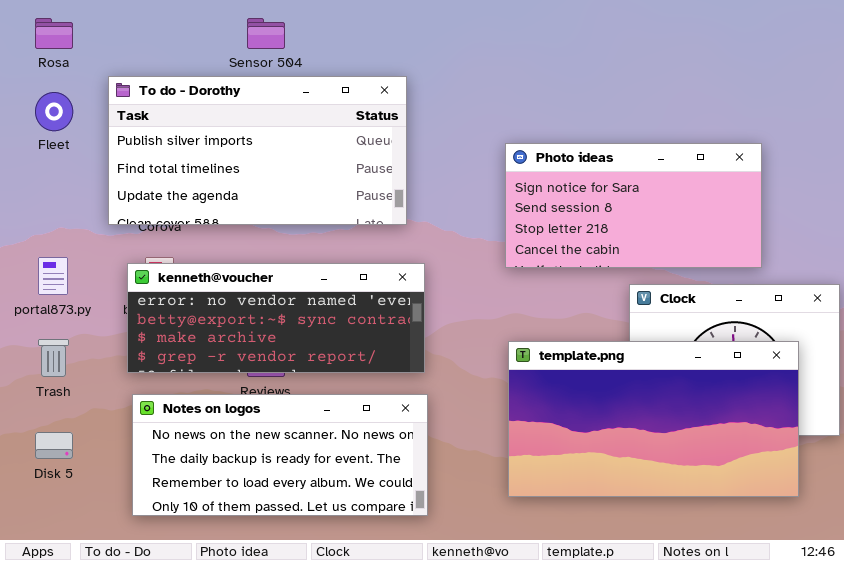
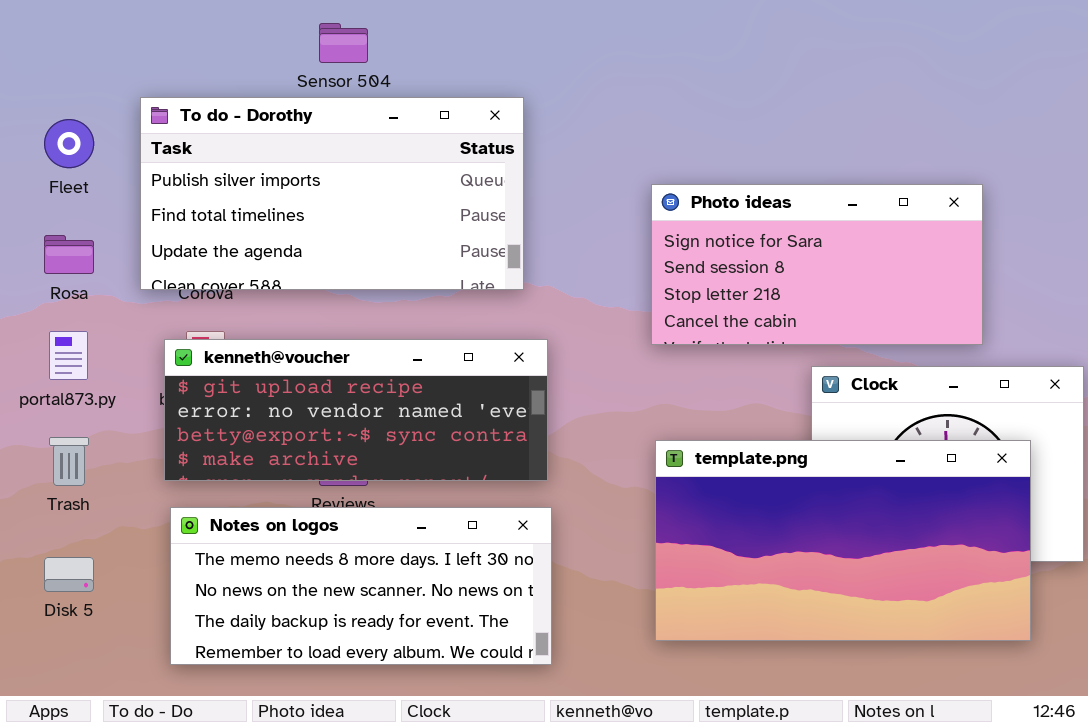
Rosa: [35,18,73,49] -> [44,235,94,274], moved
kenneth@voucher: [127,263,425,373] -> [164,339,548,481], scrolled up 1 row
Notes on logos: [132,394,428,516] -> [170,507,552,665], scrolled up 1 row

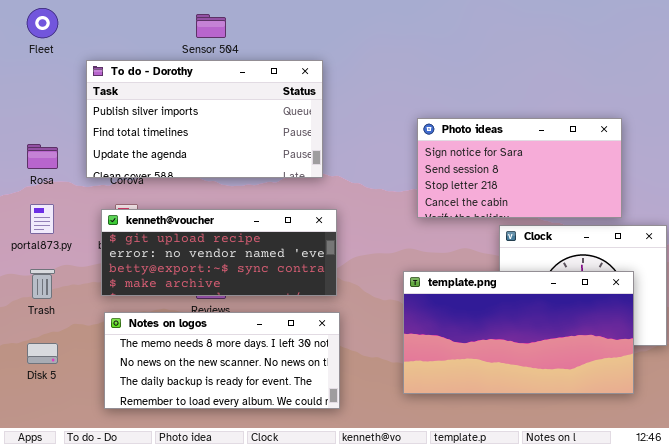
Fleet: [44,119,94,168] -> [27,8,58,38], moved
Photo ideas: [651,184,983,345] -> [417,118,622,218], moved

